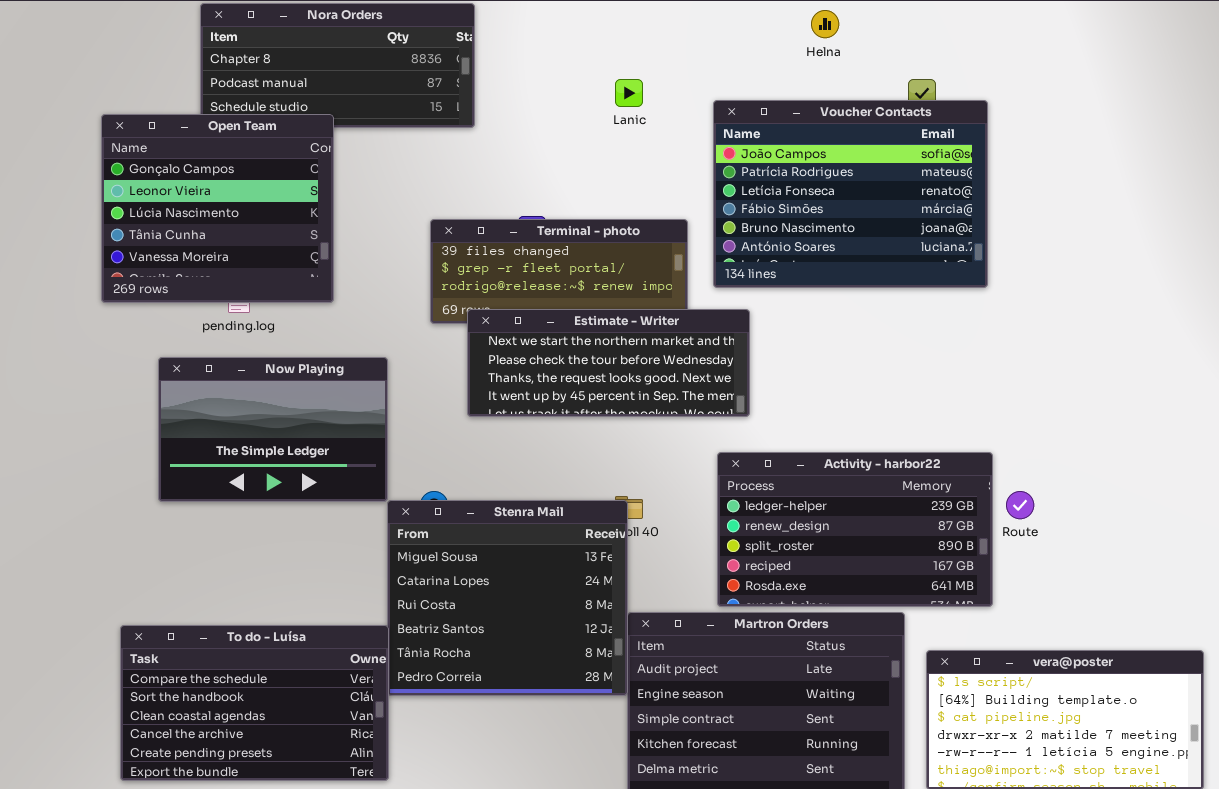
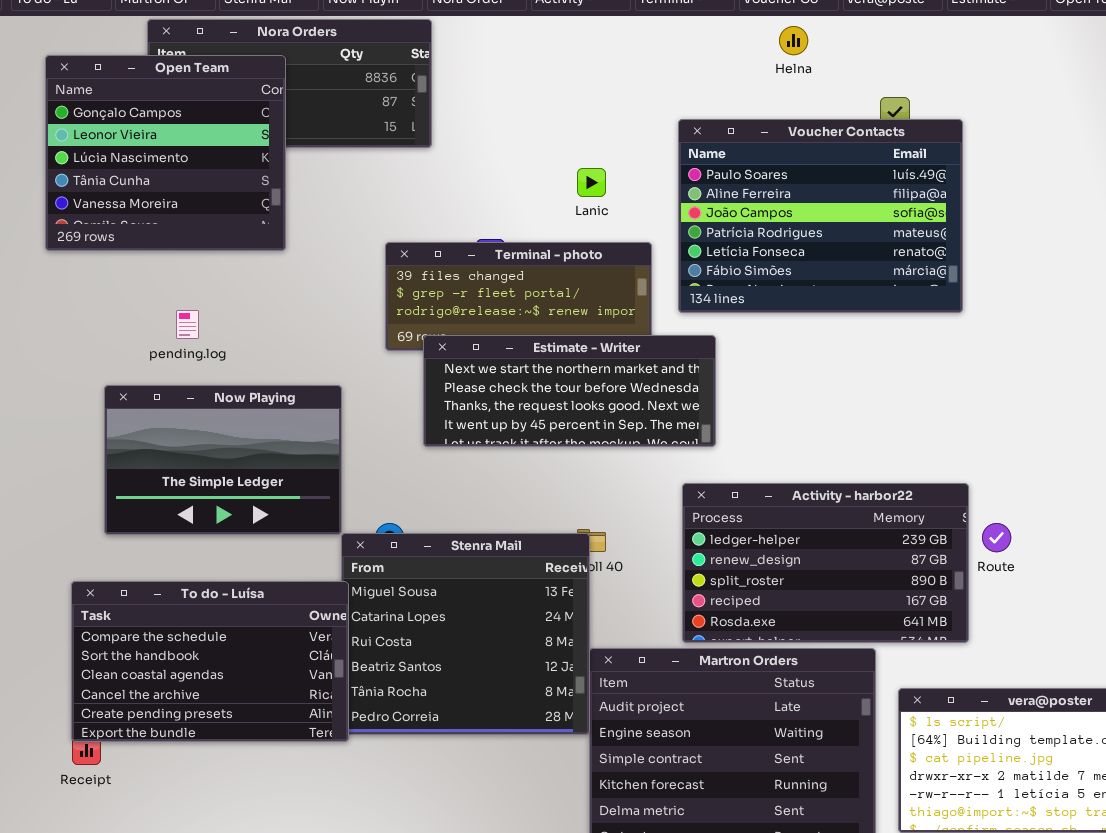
Lanic: [615,79,643,107] -> [577,168,606,197], moved
Voucher Contacts: [713,100,988,288] -> [678,119,963,313], scrolled up 2 rows
Open Team: [101,114,334,303] -> [45,55,286,251], moved
To do - Luísa: [120,625,389,781] -> [71,581,349,742], moved

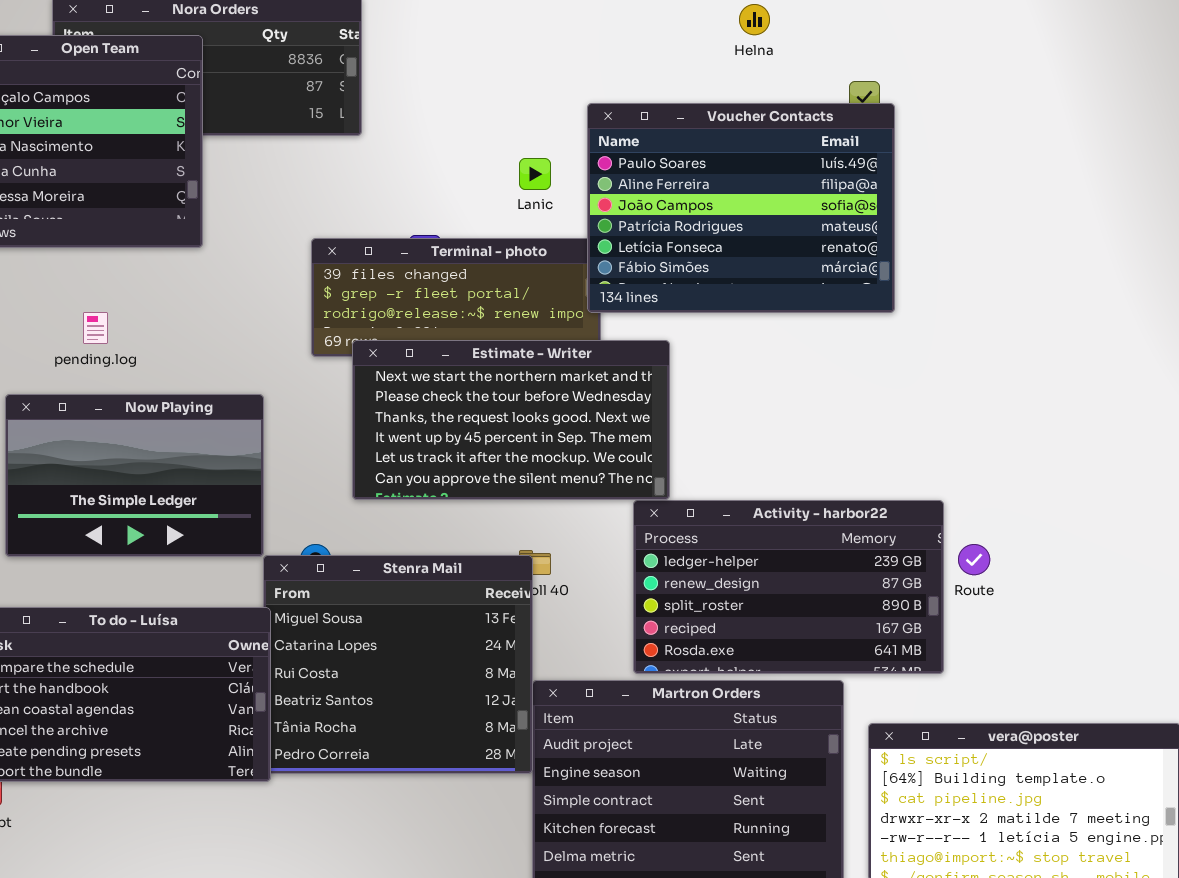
Voucher Contacts: [678,119,963,313] -> [587,103,895,313], moved
Estimate - Writer: [423,335,716,447] -> [352,340,670,500], resized

